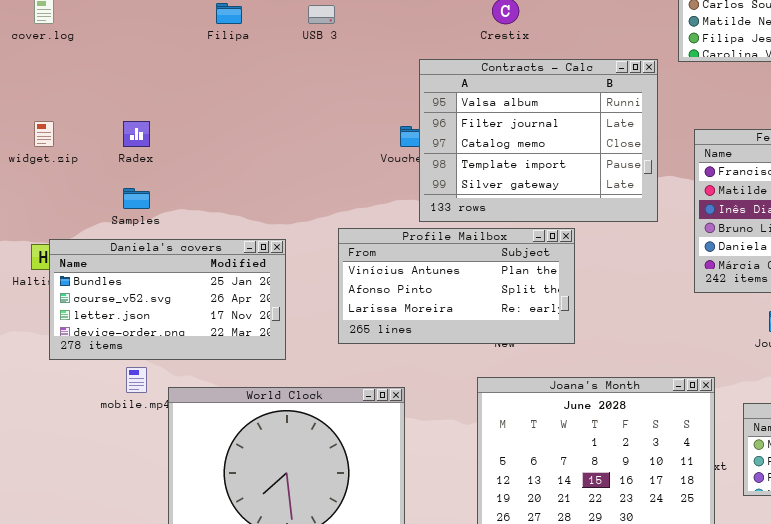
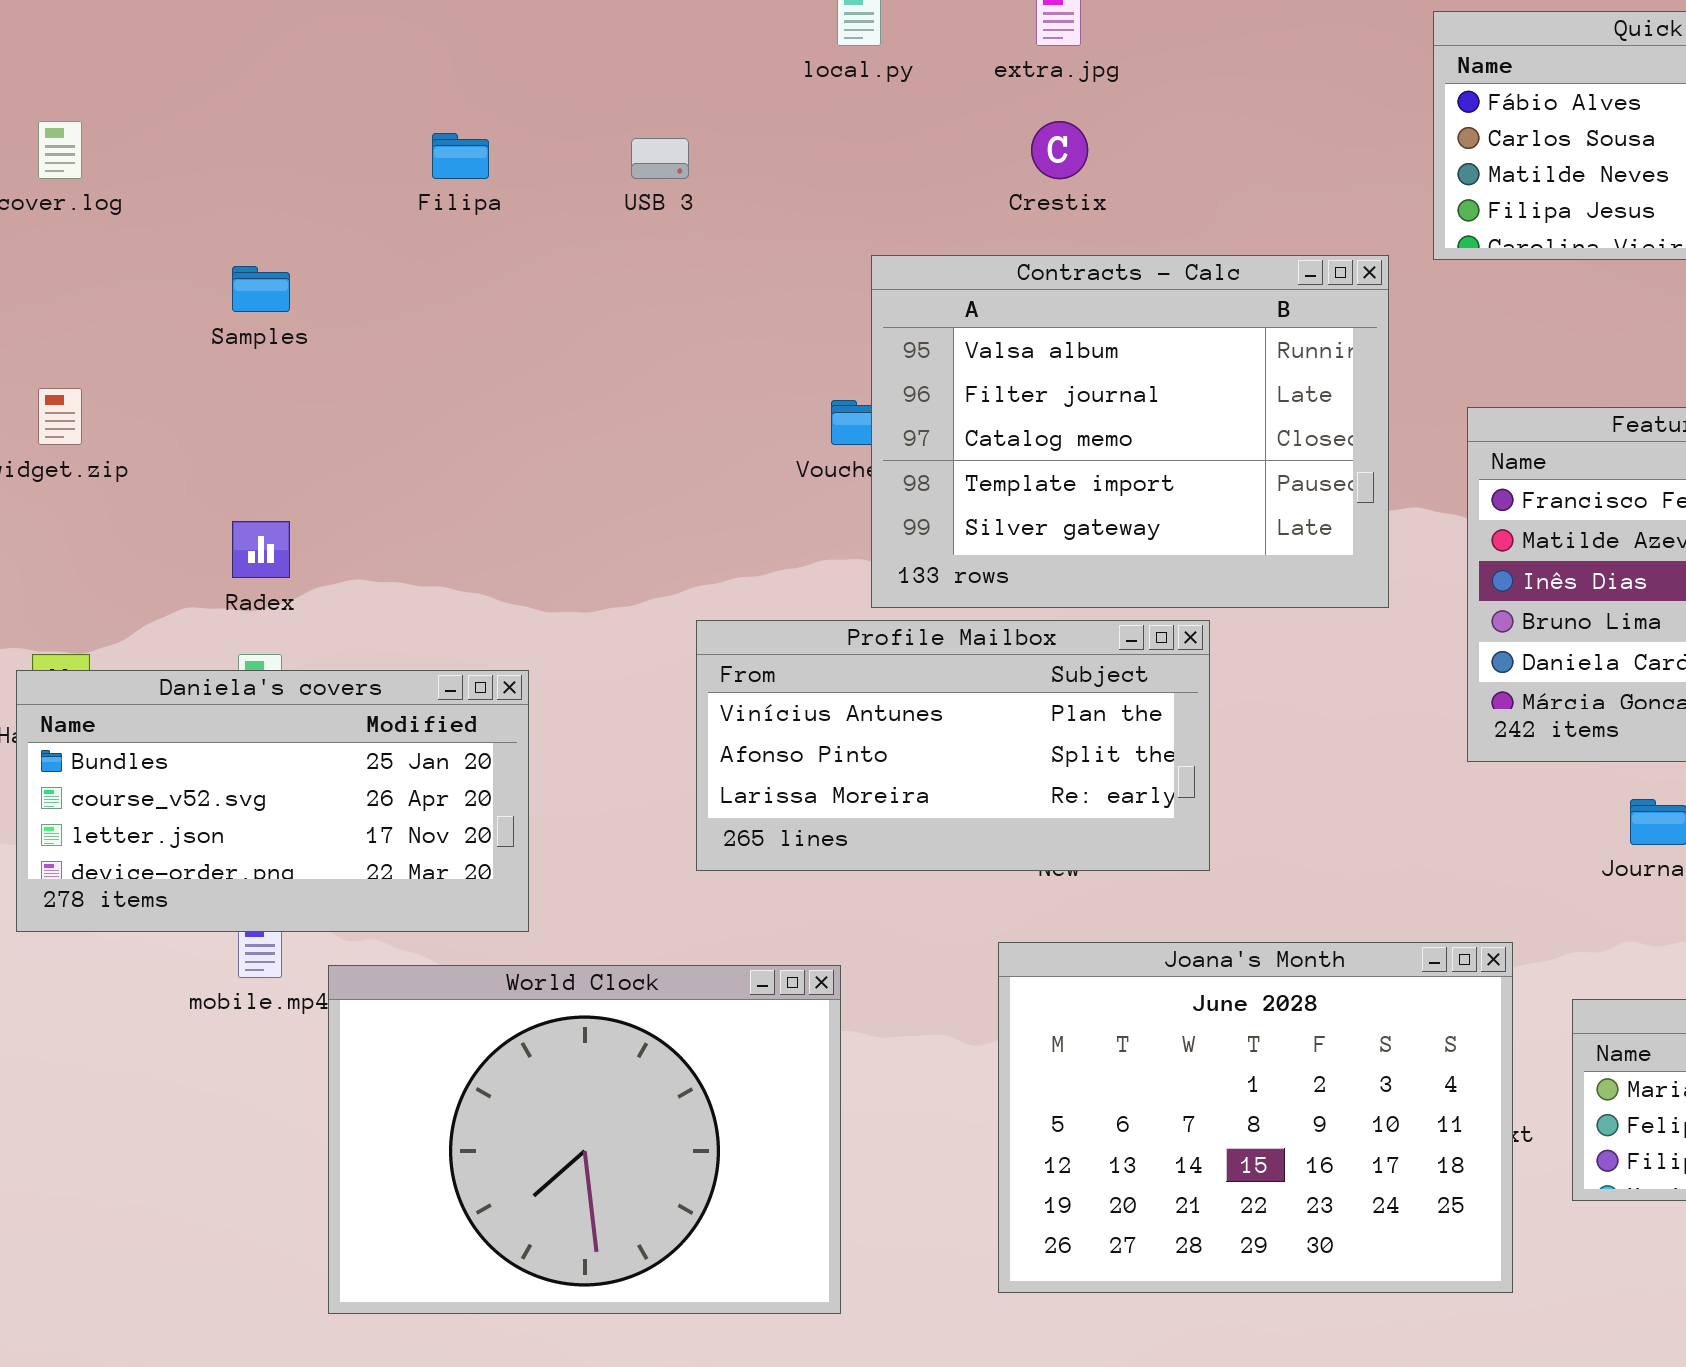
Radex: [123,121,150,147] -> [232,521,290,578], moved
Samples: [123,188,150,209] -> [232,266,290,312], moved
Daniela's covers: [49,239,286,360] -> [16,670,529,932], moved

